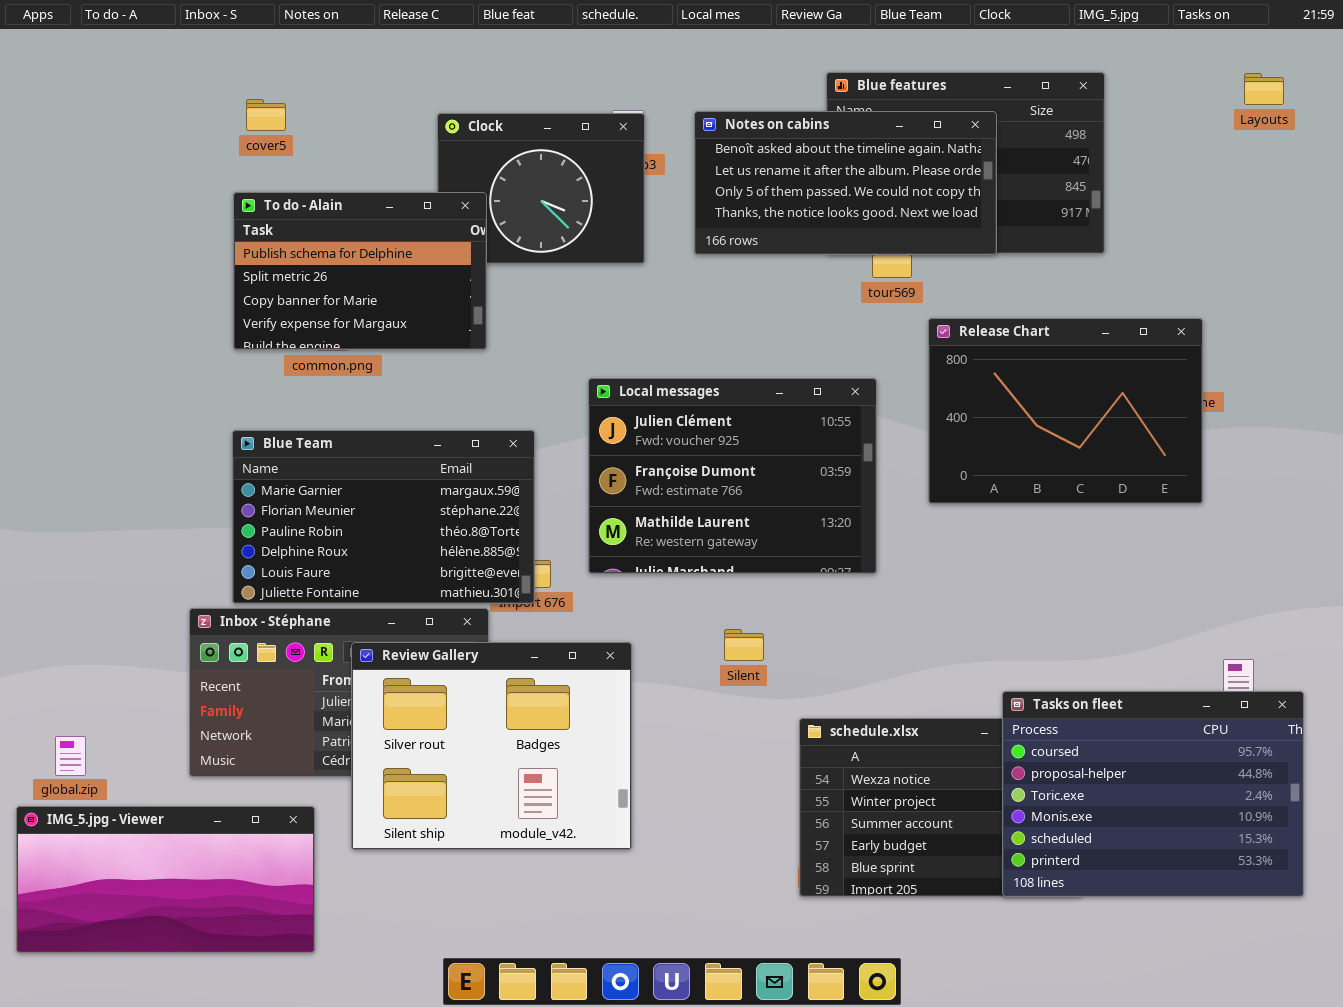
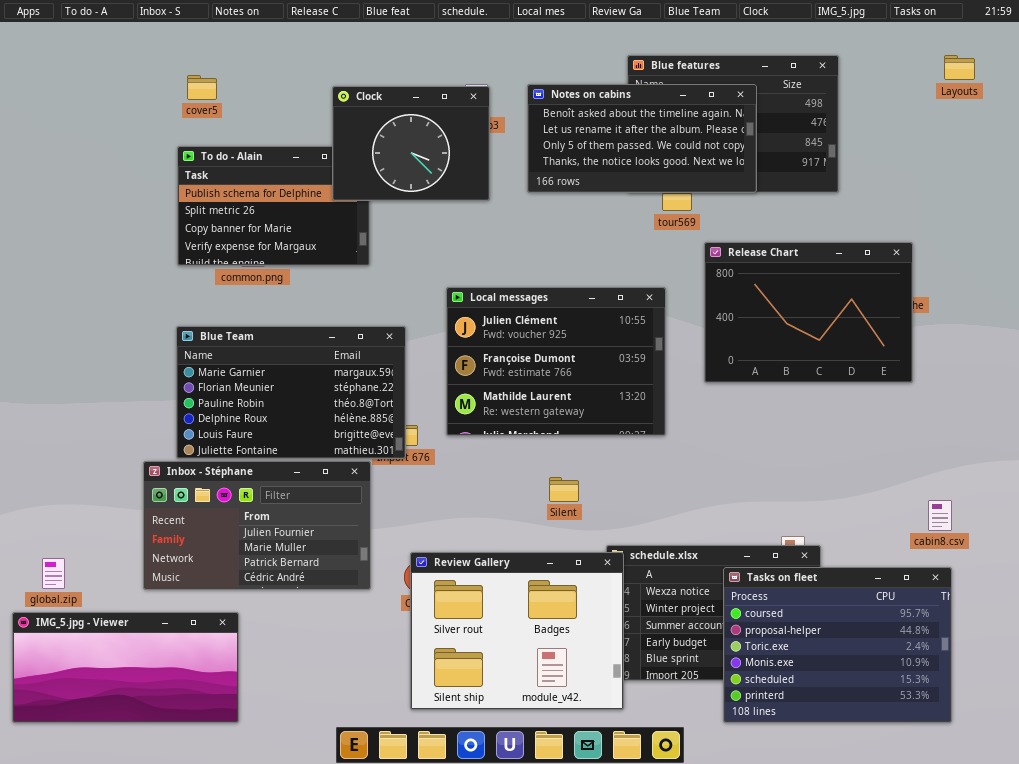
Clock: [437,113,645,264] -> [332,86,490,201], raised
Review Gallery: [351,642,632,850] -> [410,552,624,710], moved
Tasks on fleet: [1002,691,1304,897] -> [723,567,952,723], moved

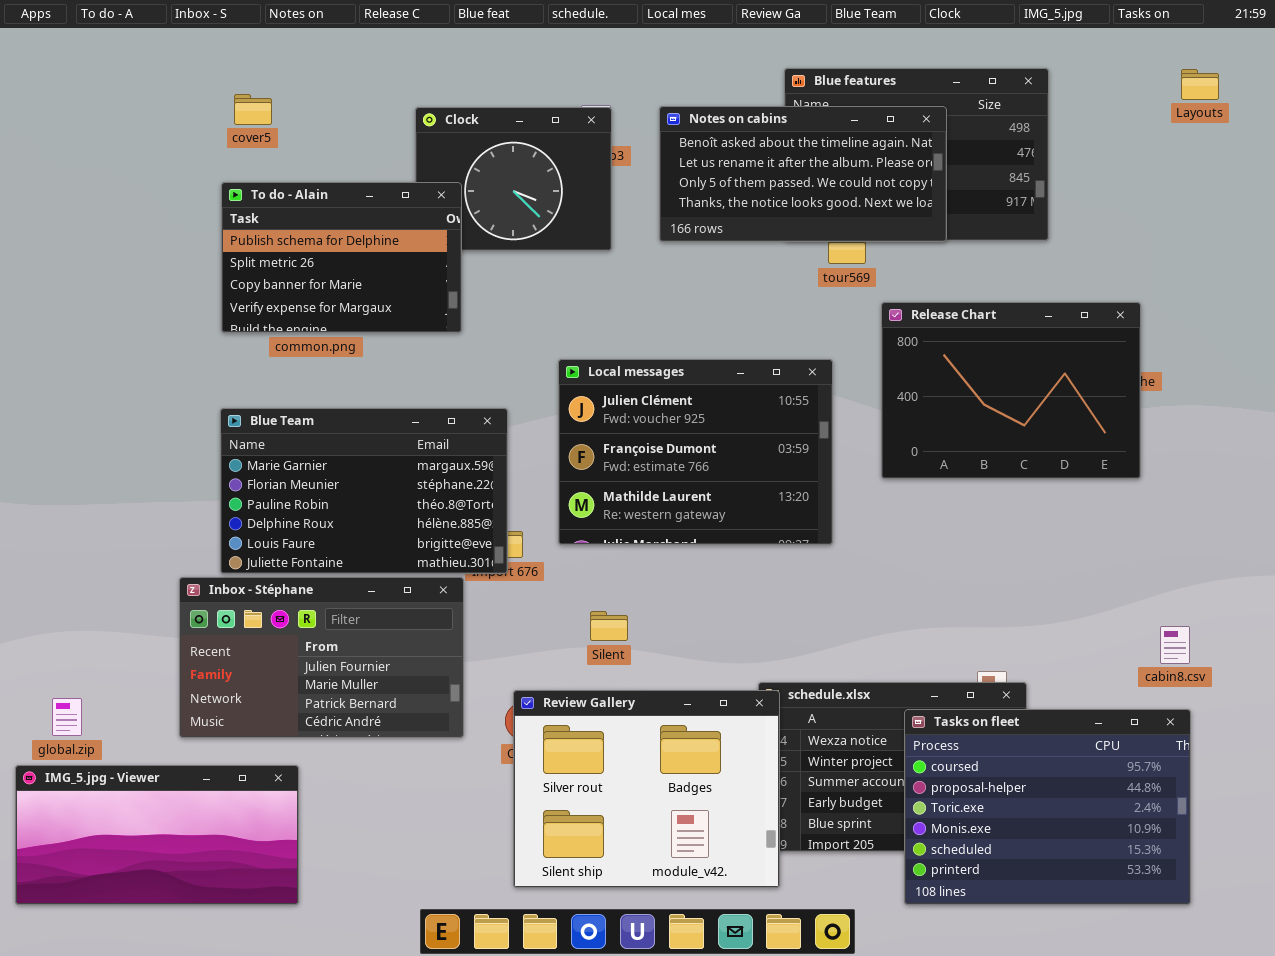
To do - Alain: [177,146,370,266] -> [221,182,462,333], raised
Silent: [549,477,579,502] -> [590,611,628,641], moved

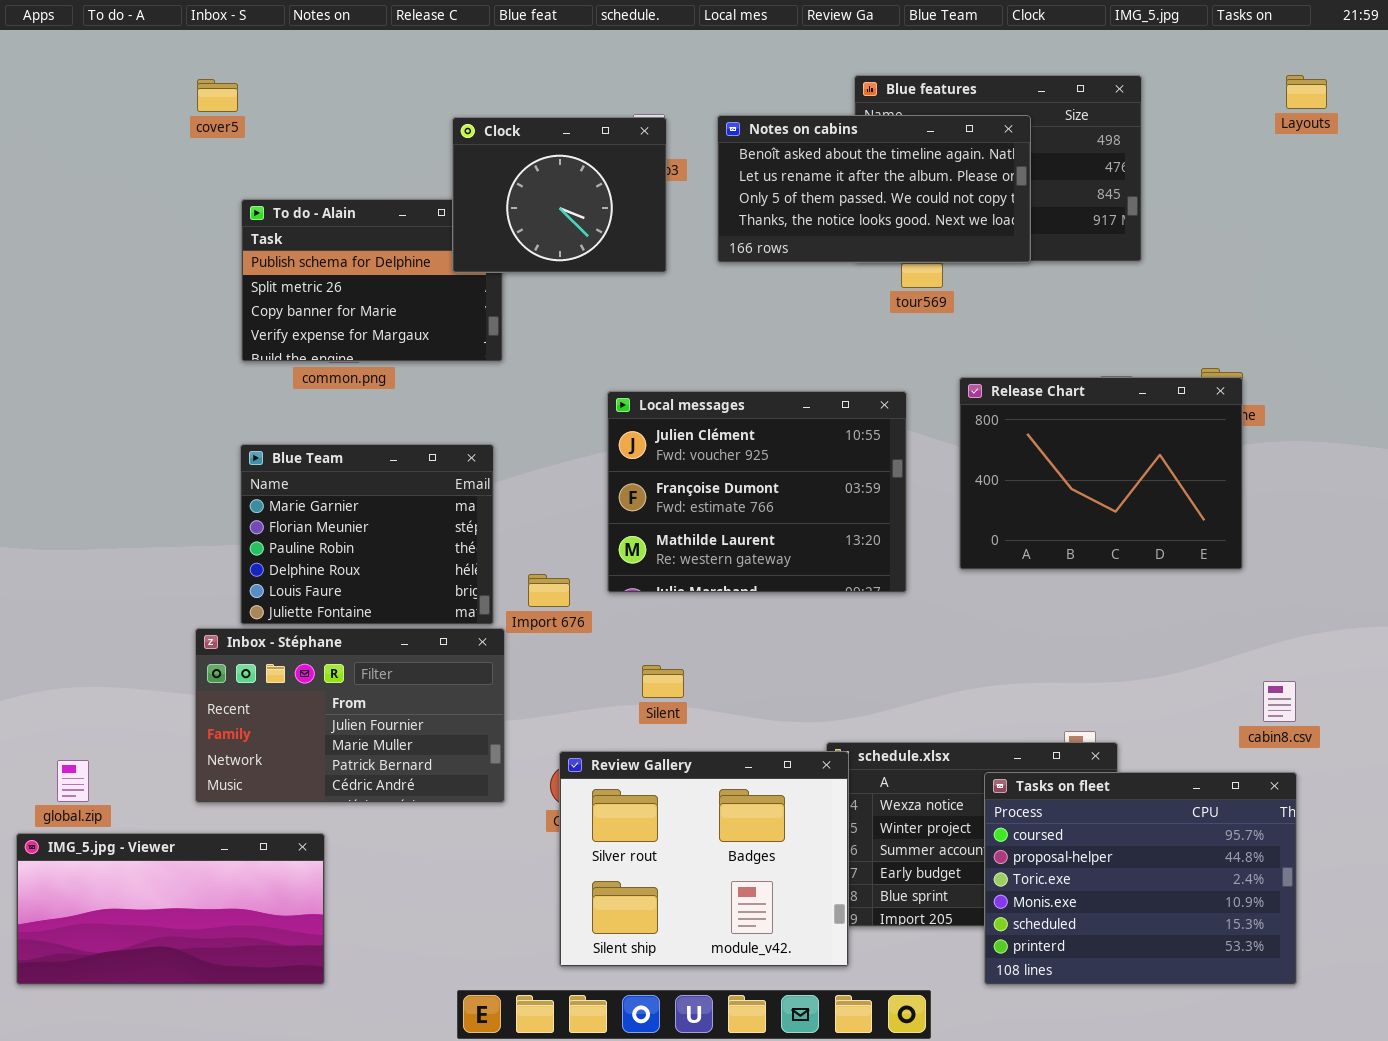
cover5: [234,94,272,125] -> [197,79,238,112], moved
Clock: [415,107,612,251] -> [452,117,667,273], raised
Release Chart: [881,302,1141,479] -> [959,377,1243,570], moved
Blue Team: [220,408,508,574] -> [240,444,494,625], resized

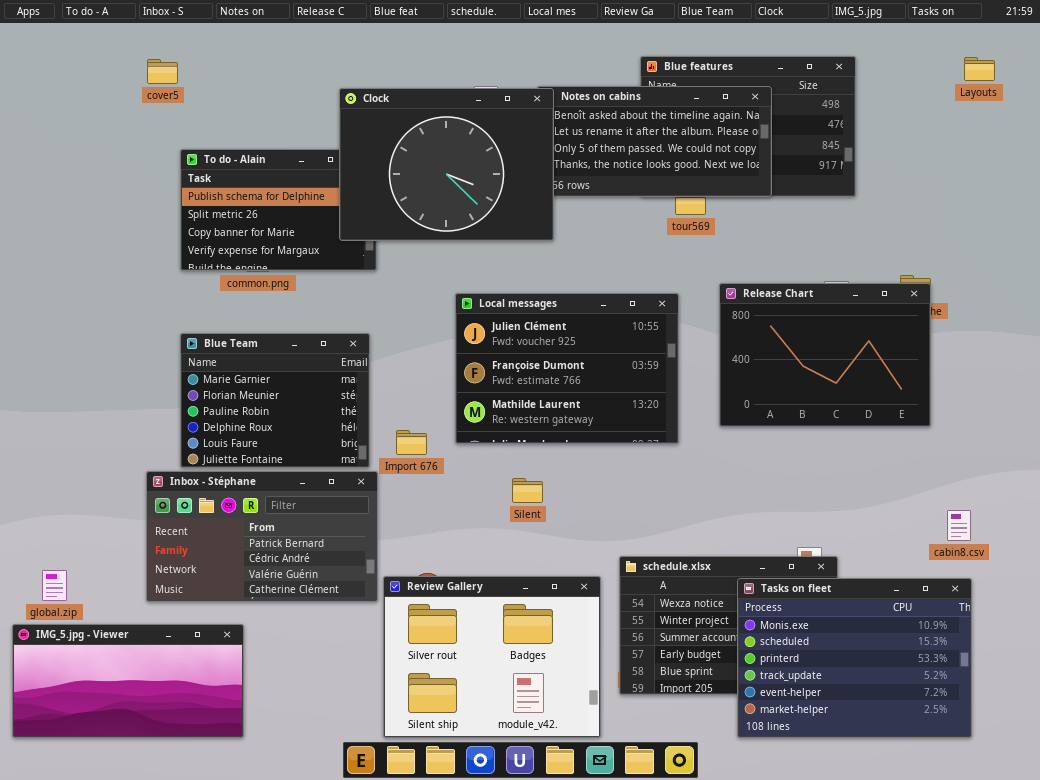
Clock: [452,117,667,273] -> [339,88,554,241], resized
Inbox - Stéphane: [195,628,505,803] -> [146,471,378,602], scrolled down 2 rows
Silent: [642,665,684,698] -> [512,478,543,503], moved
Review Gallery: [559,751,849,967] -> [383,576,601,738], moved
Tasks on fleet: [984,772,1297,985] -> [737,578,972,738], scrolled down 3 rows

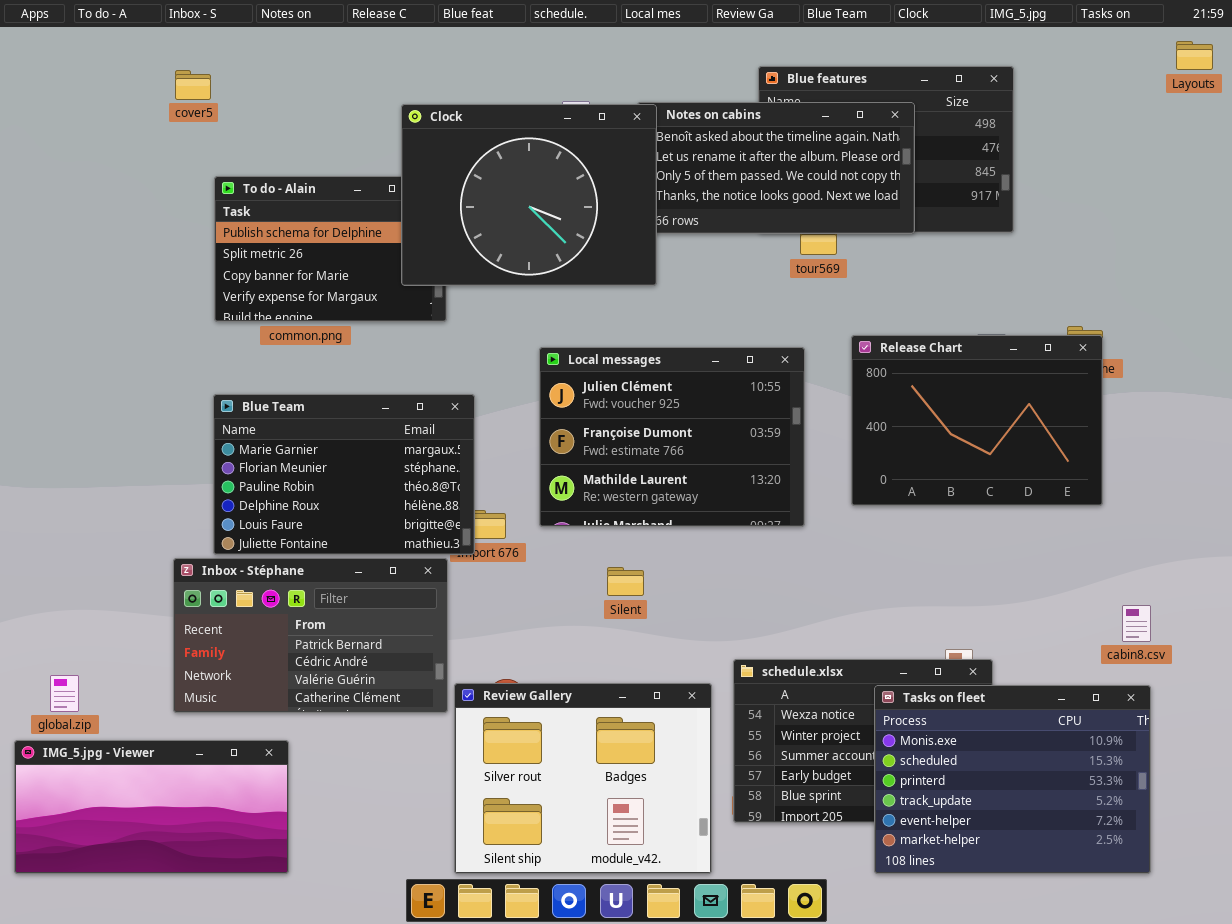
Layouts: [964,57,995,81] -> [1176,41,1213,70], moved
Blue Team: [180,333,370,468] -> [213,394,475,555], resized

